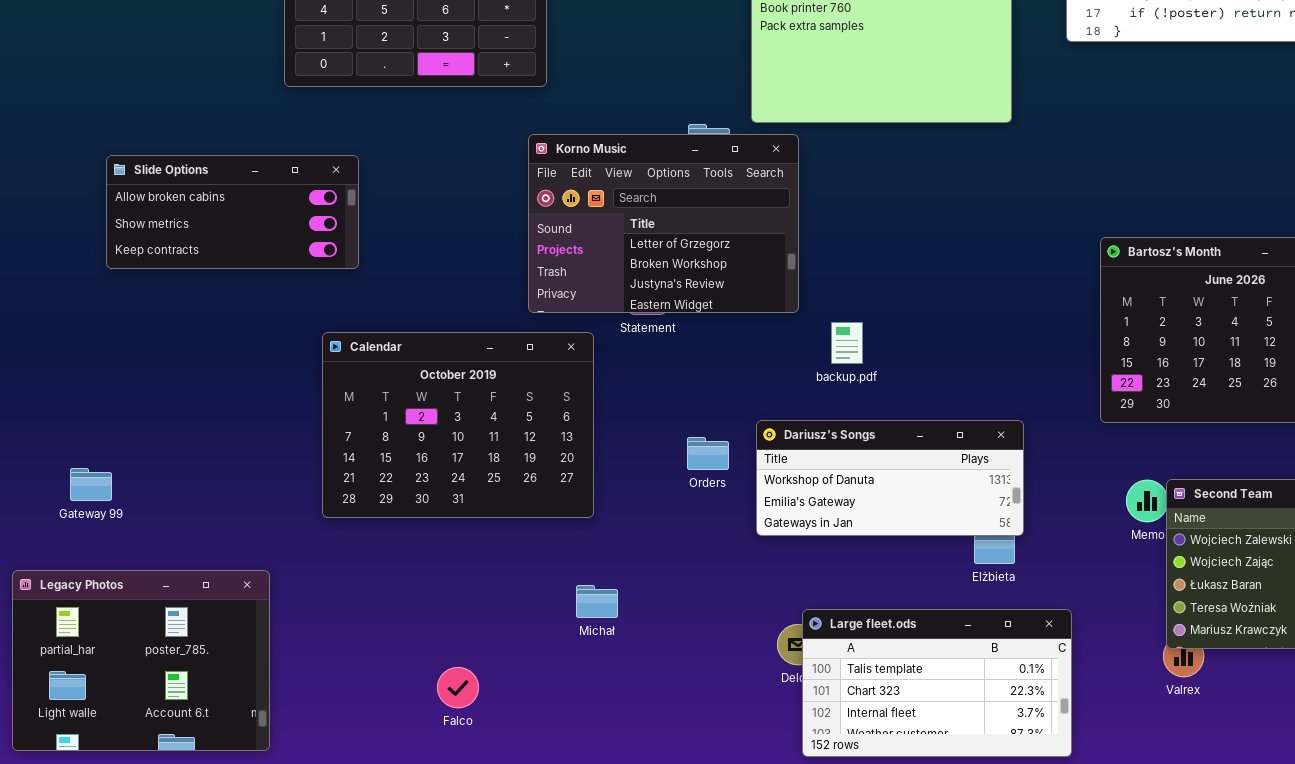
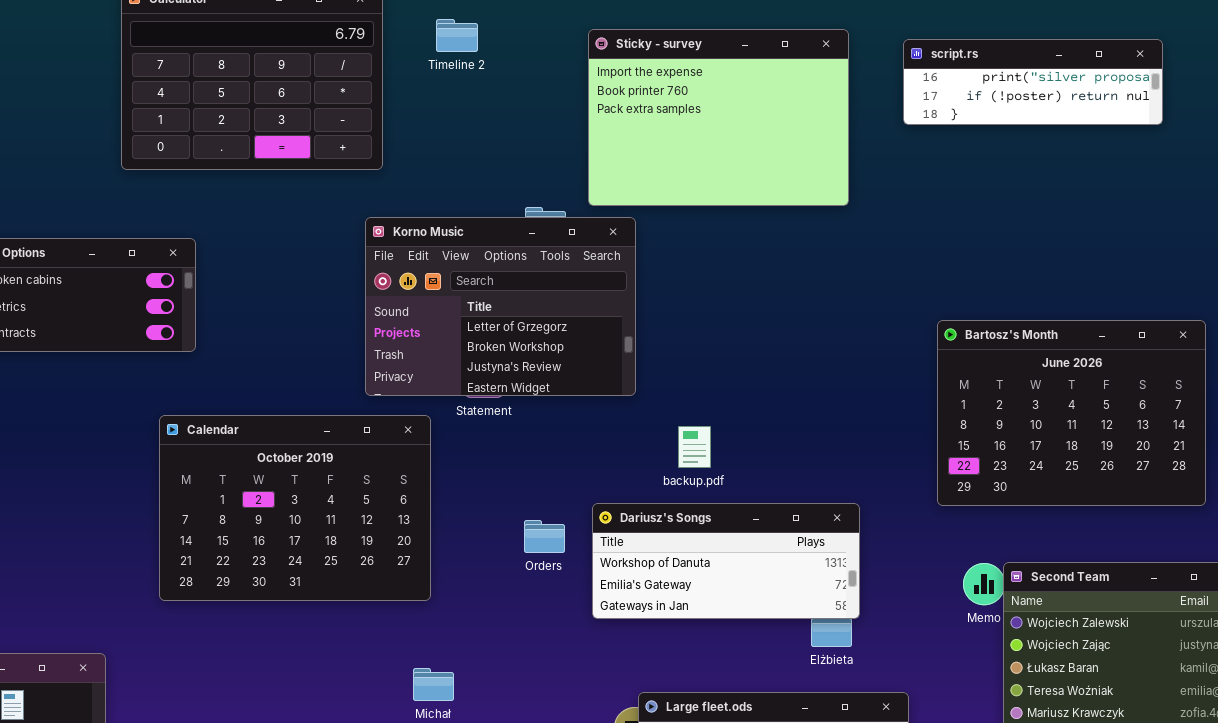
backup.pdf: [831,322,863,364] -> [678,426,711,468], moved

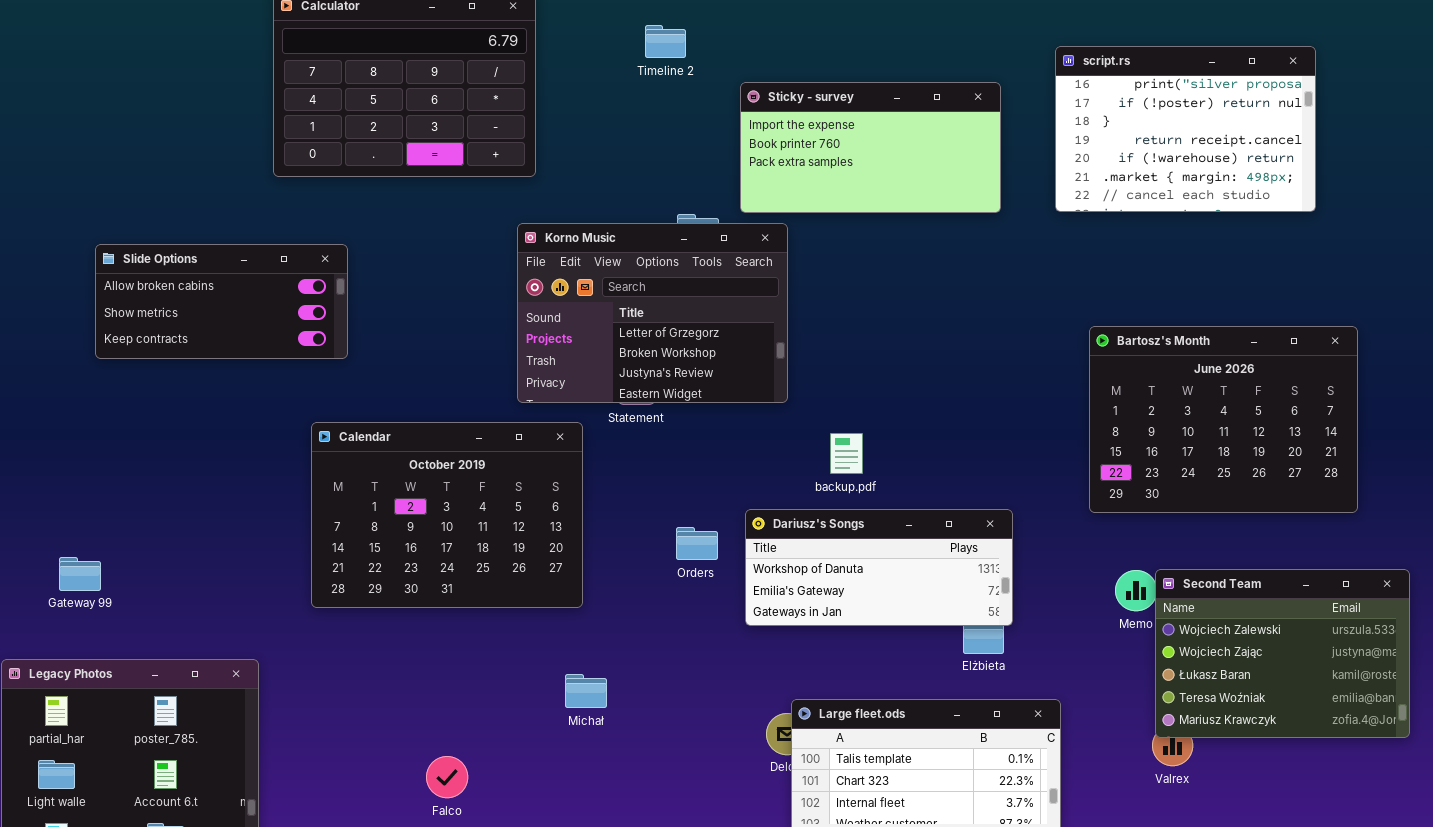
Timeline 2: [436,19,478,52] -> [645,25,686,58], moved
Sticky - survey: [588,29,849,206] -> [740,82,1001,213], resized
script.rs: [903,39,1163,125] -> [1055,46,1316,212], resized

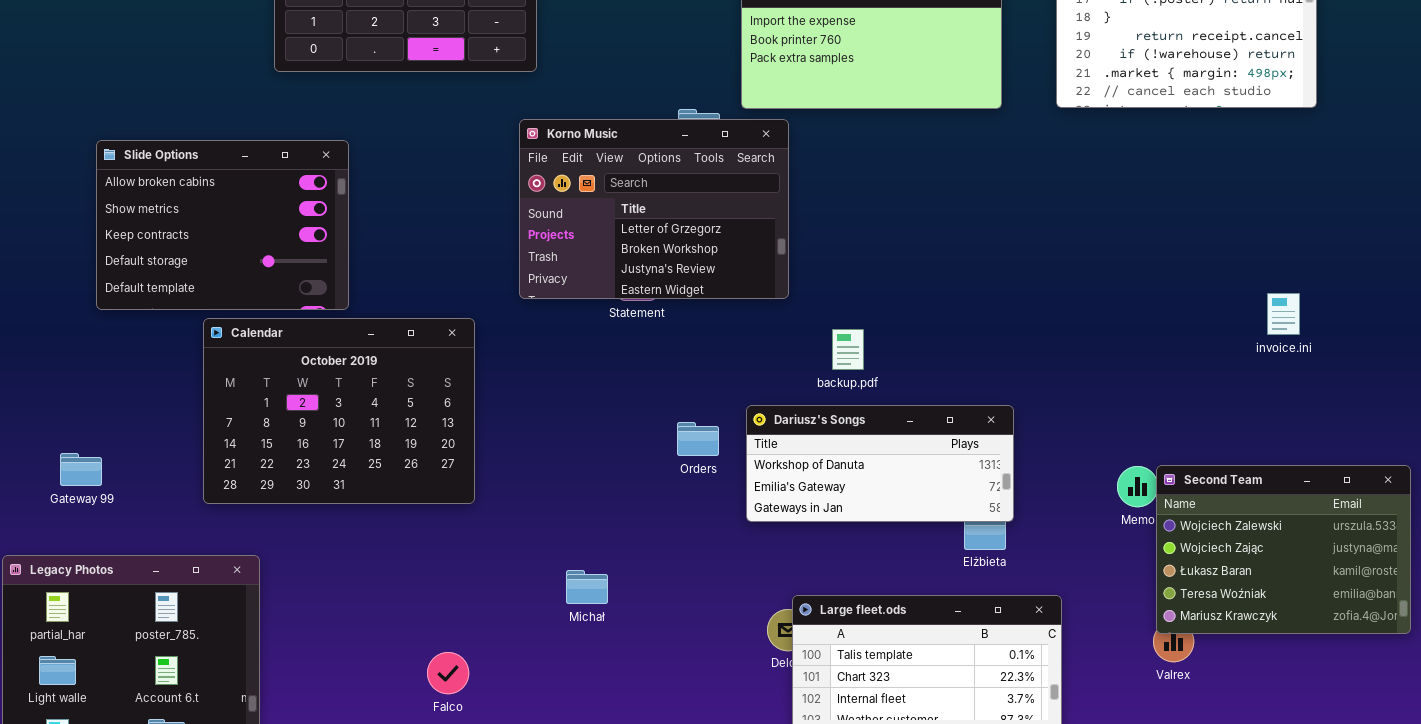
Slide Options: [95,244,348,359] -> [96,140,349,310], resized
Bartosz's Month: [1089,326,1358,513] -> none, closed
Calendar: [311,422,583,608] -> [203,318,475,504], moved

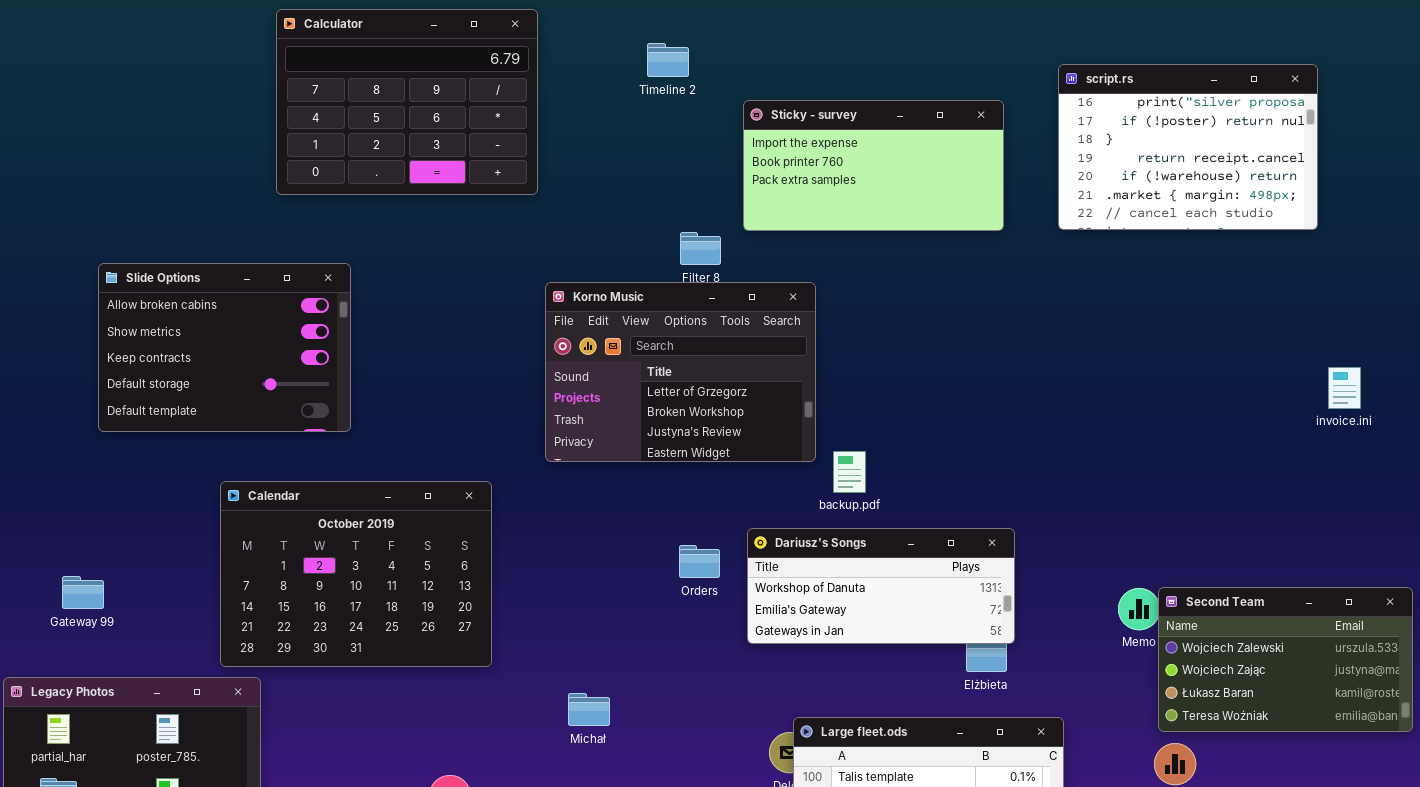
Korno Music: [519,119,789,299] -> [545,282,816,462], moved
invoice.ini: [1267,293,1300,335] -> [1328,367,1361,409], moved
Calendar: [203,318,475,504] -> [220,481,492,667], moved
Second Team: [1156,465,1411,634] -> [1158,587,1413,732], resized

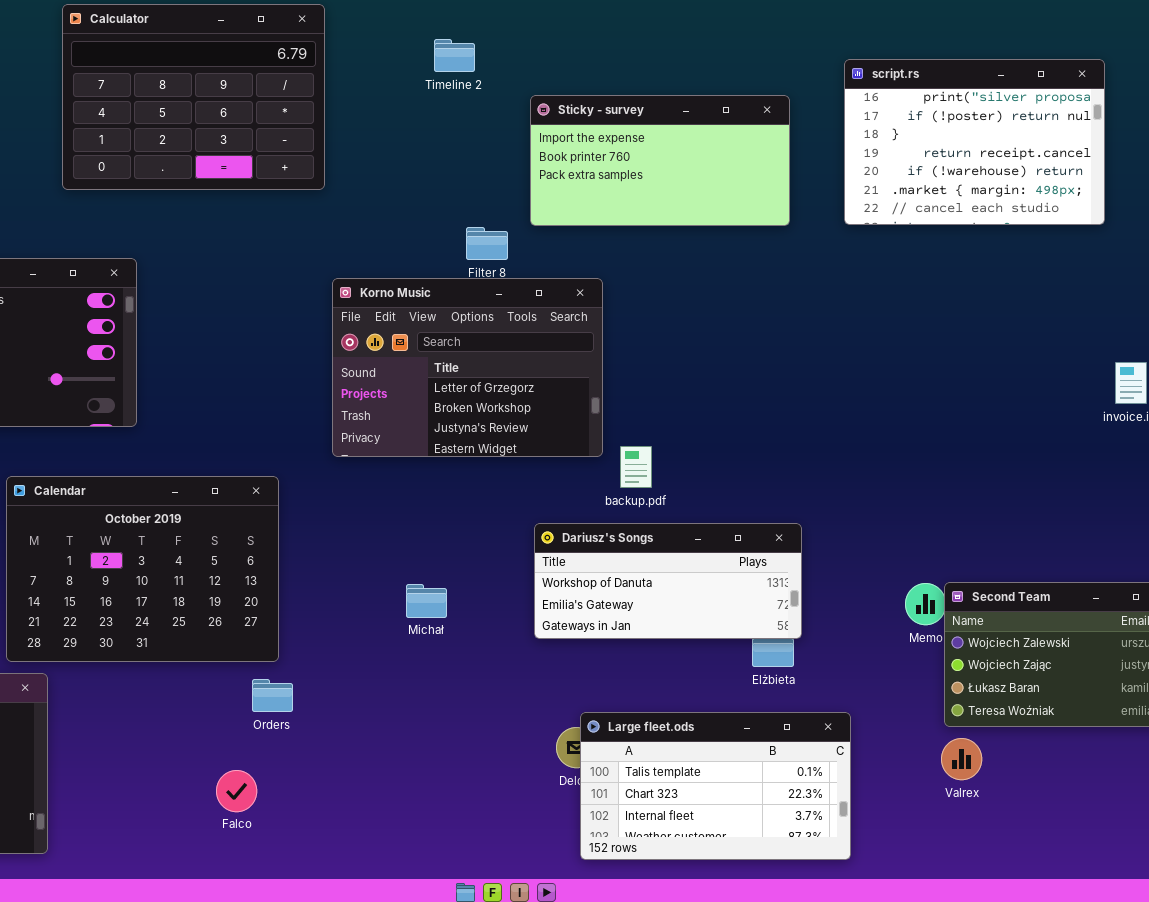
Orders: [679,545,720,578] -> [252,679,293,712], moved
Michał: [568,693,610,726] -> [406,584,447,618], moved

